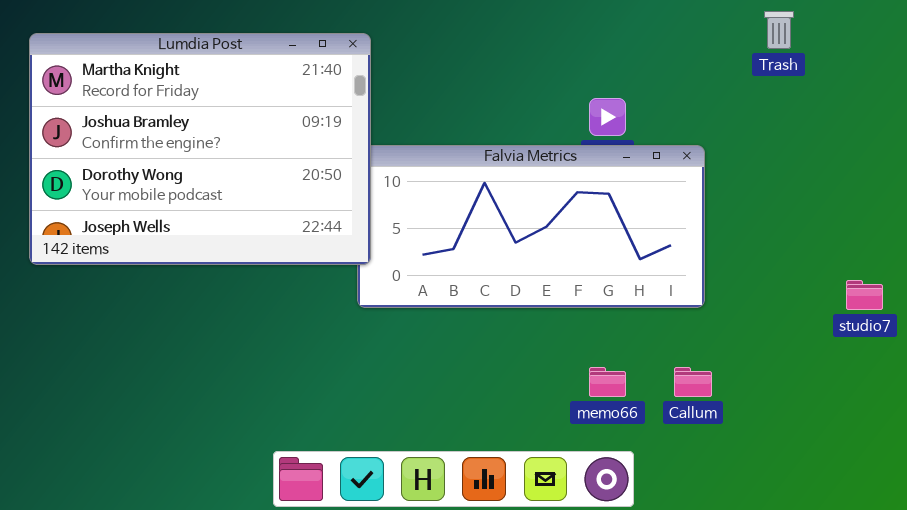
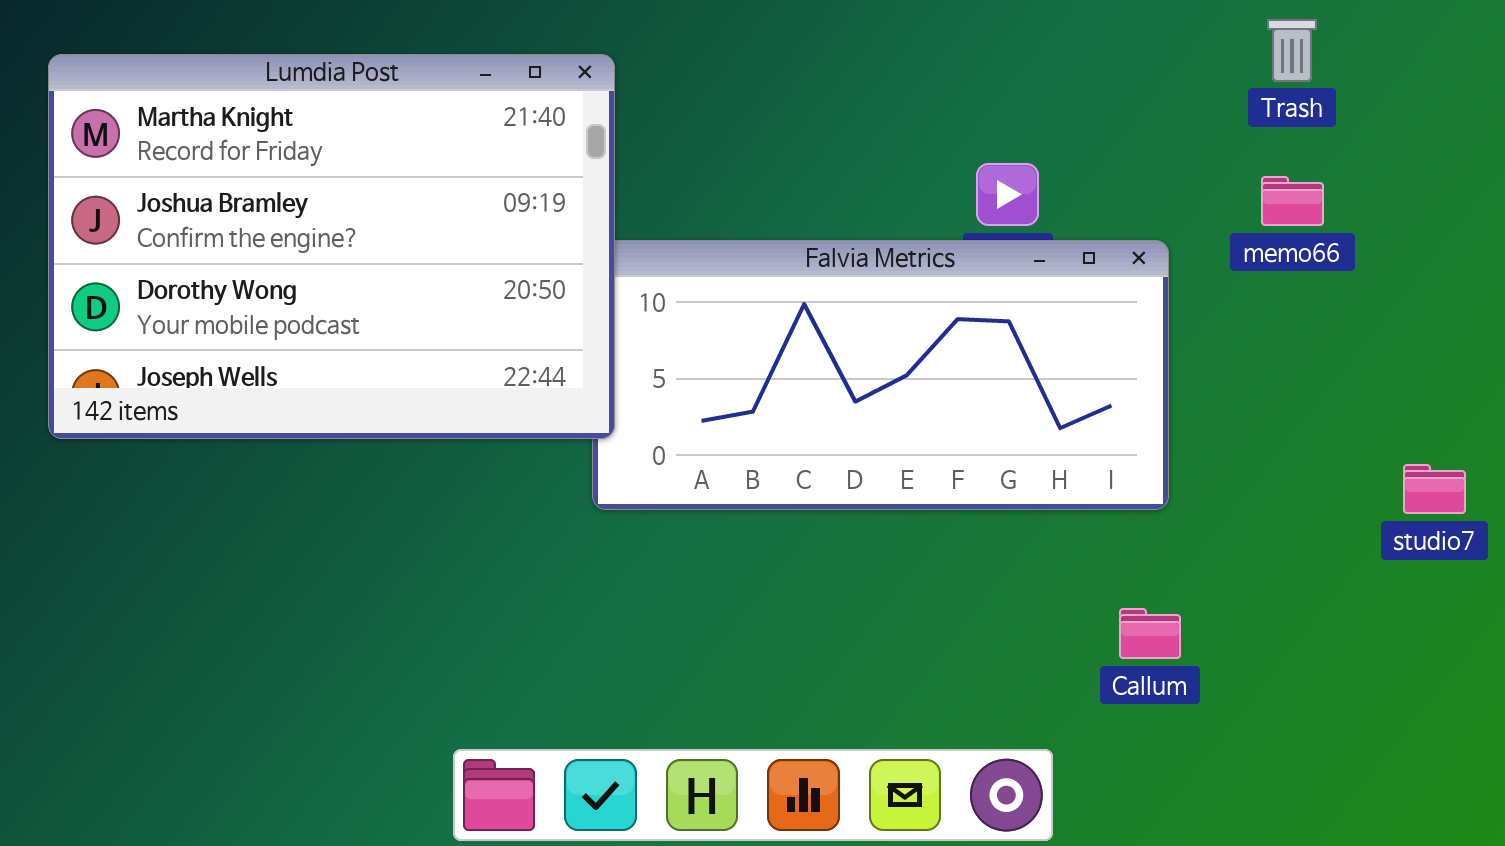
memo66: [589,367,626,397] -> [1261,176,1324,226], moved

